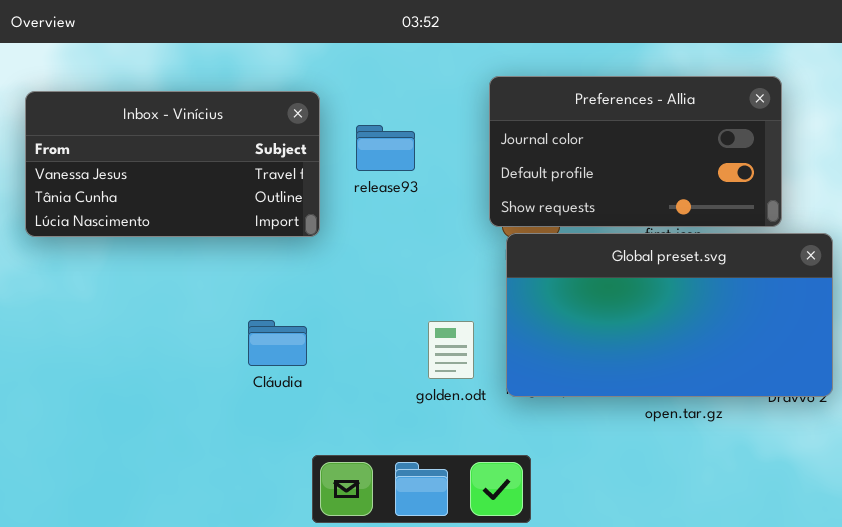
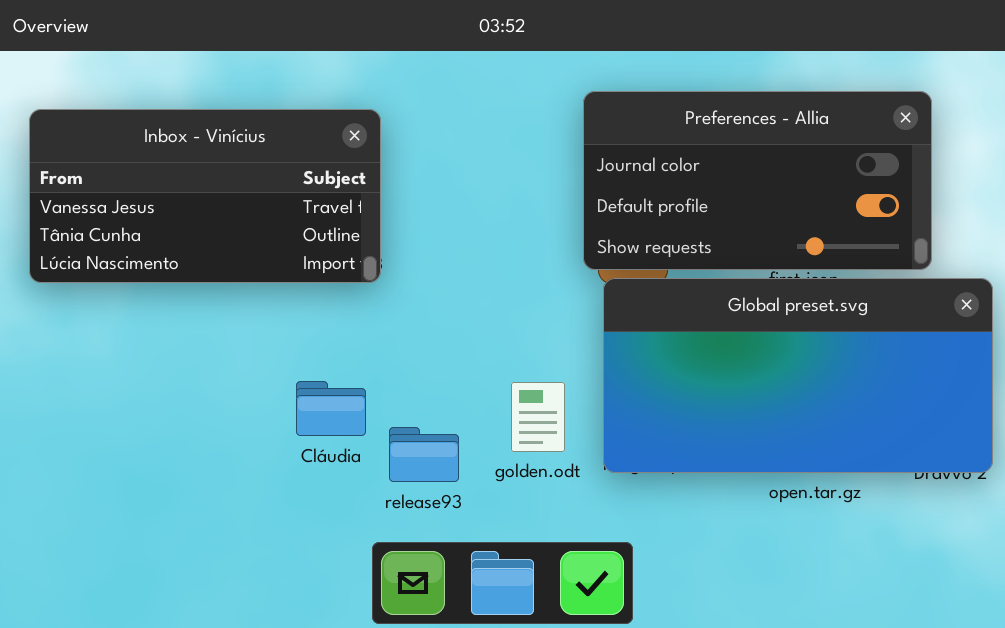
release93: [356,125,415,171] -> [389,427,459,482], moved

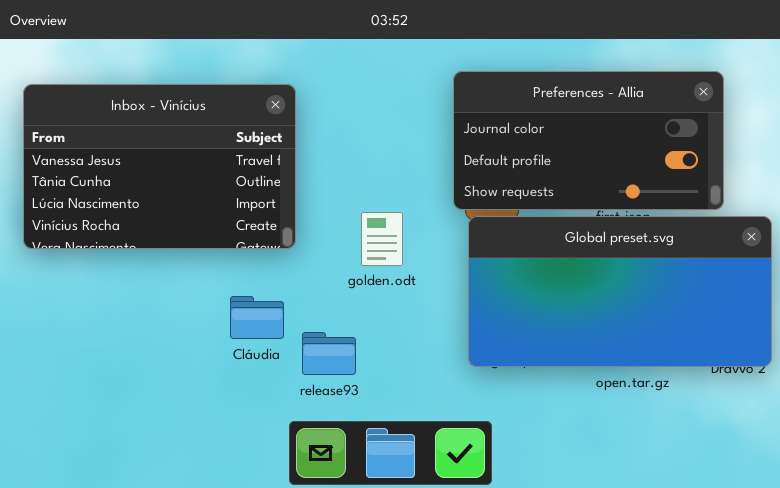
Inbox - Vinícius: [29,109,381,283] -> [23,84,296,249], resized
golden.odt: [511,382,565,452] -> [361,212,403,266], moved

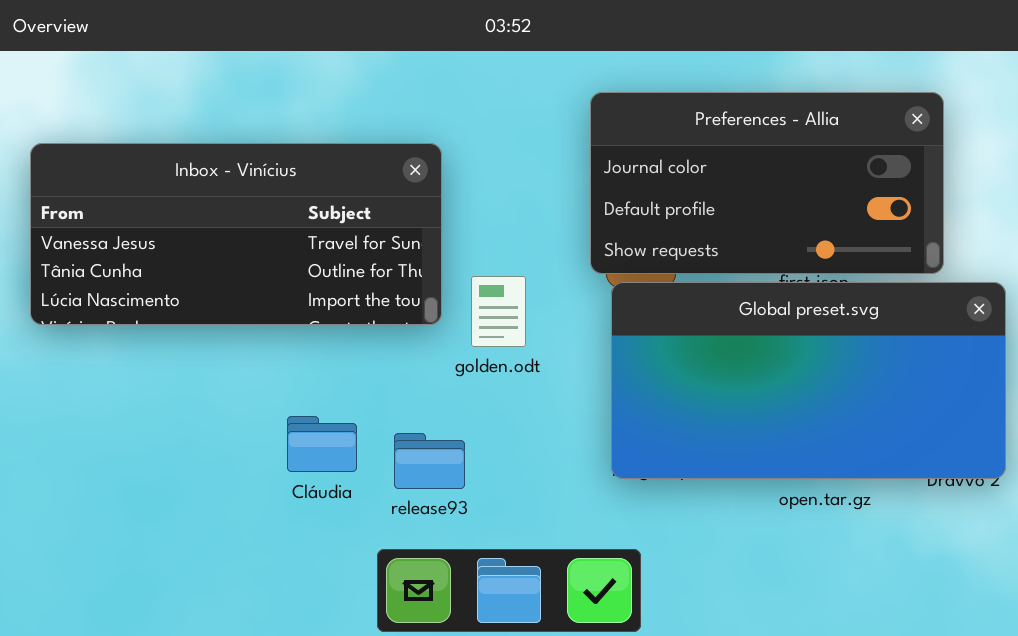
Inbox - Vinícius: [23,84,296,249] -> [30,143,442,325], resized
Cláudia: [230,296,284,339] -> [287,416,357,472], moved

